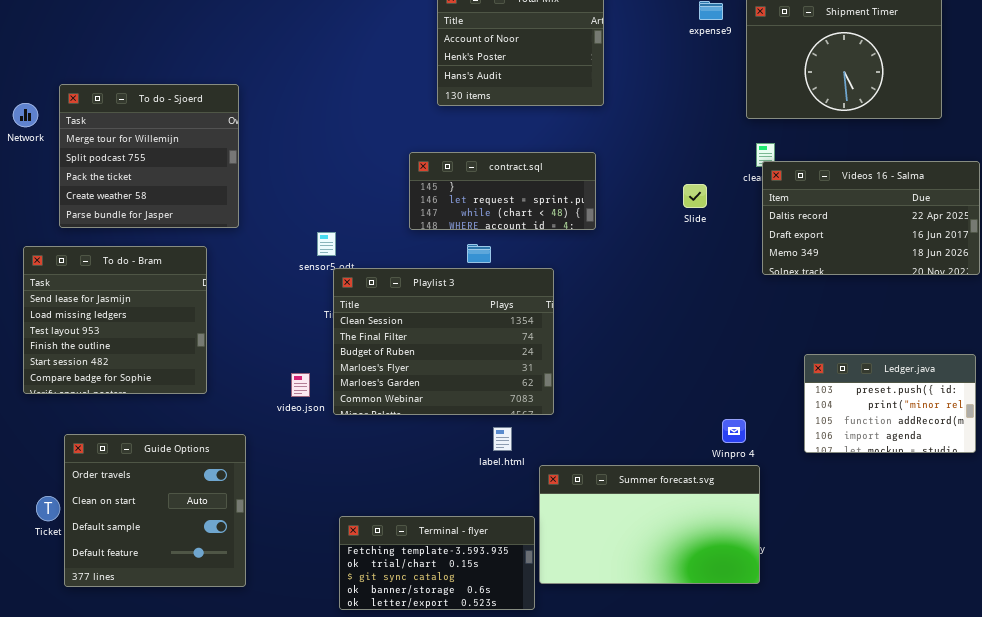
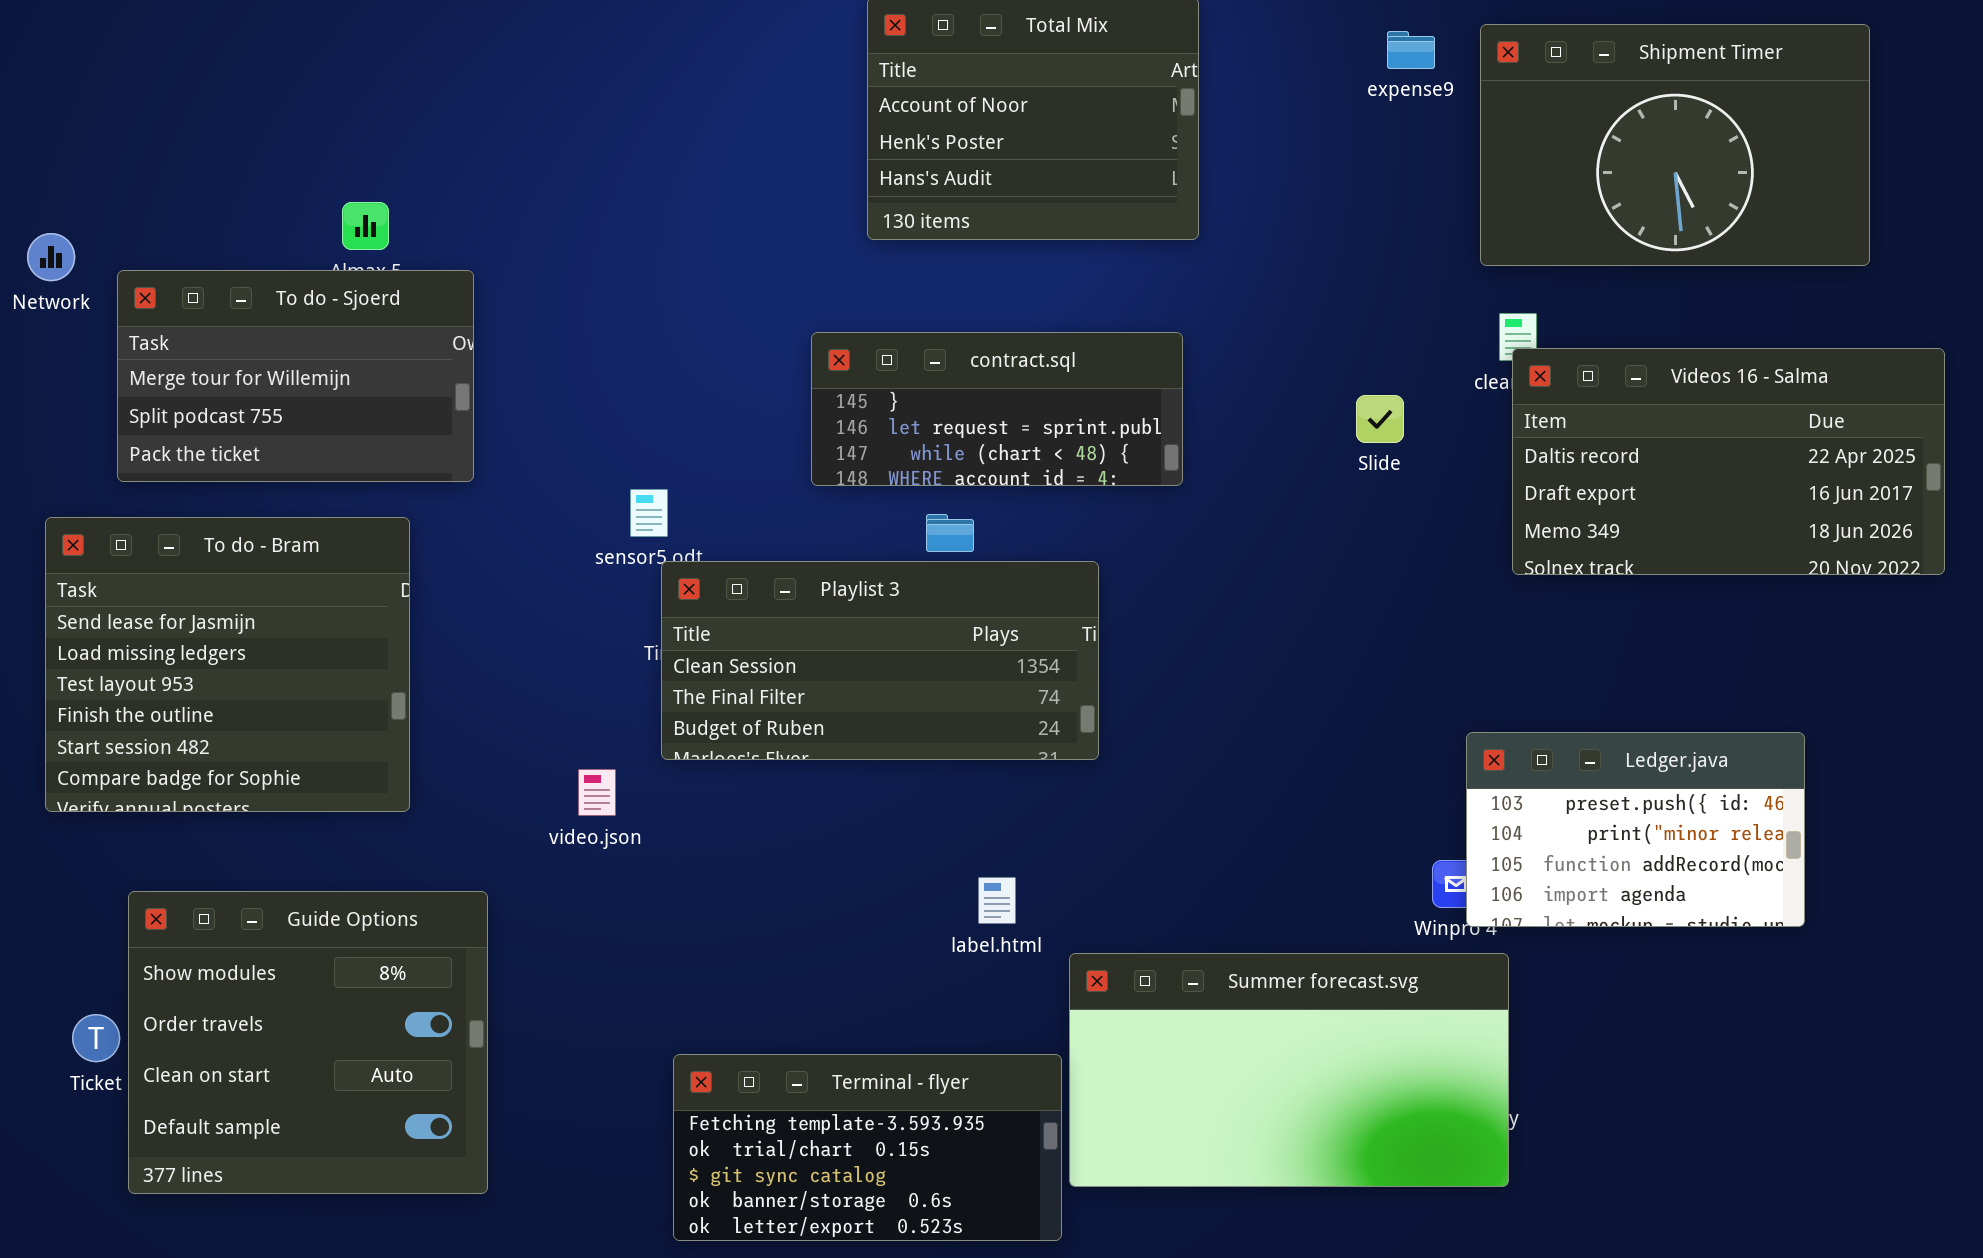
To do - Sjoerd: [59,84,239,228] -> [117,270,474,482], resized
Playlist 3: [333,268,554,415] -> [661,561,1099,760], resized
Ledger.java: [804,354,976,453] -> [1466,732,1805,927], moved
Guide Options: [64,434,246,587] -> [128,891,488,1194], scrolled up 1 row

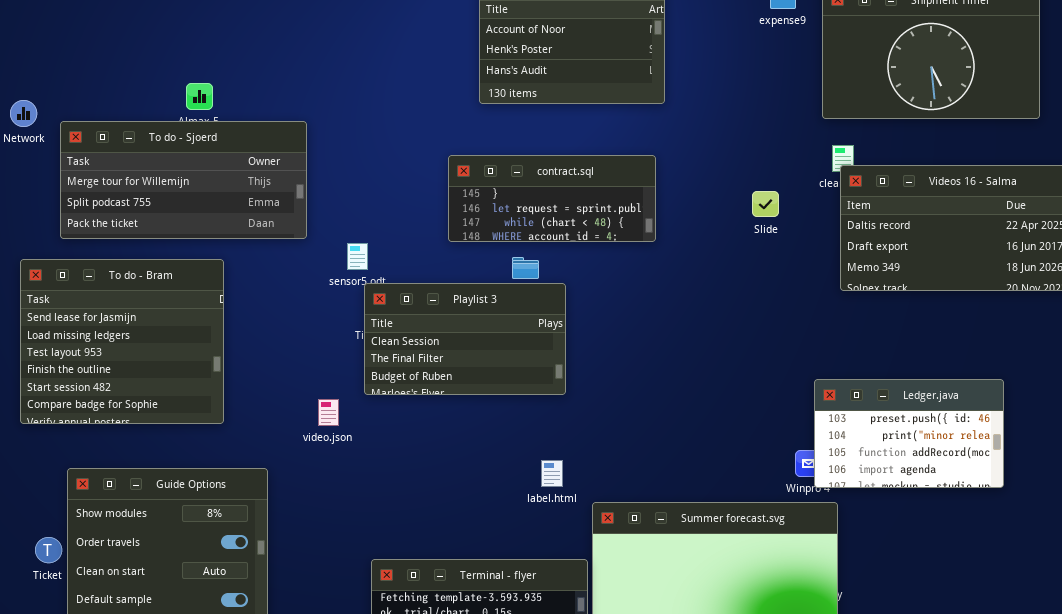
To do - Sjoerd: [117,270,474,482] -> [60,121,307,239], resized
Playlist 3: [661,561,1099,760] -> [364,283,566,395], resized

